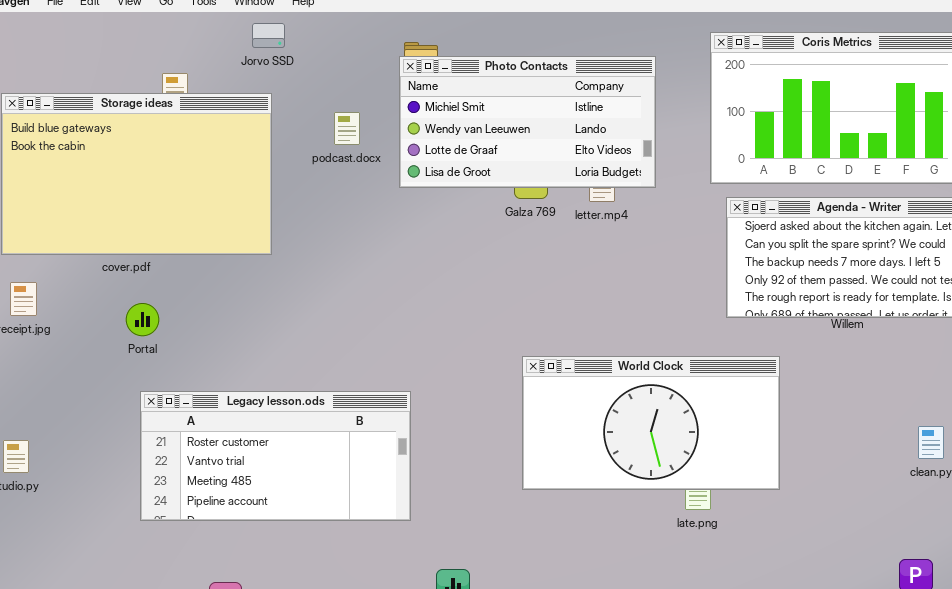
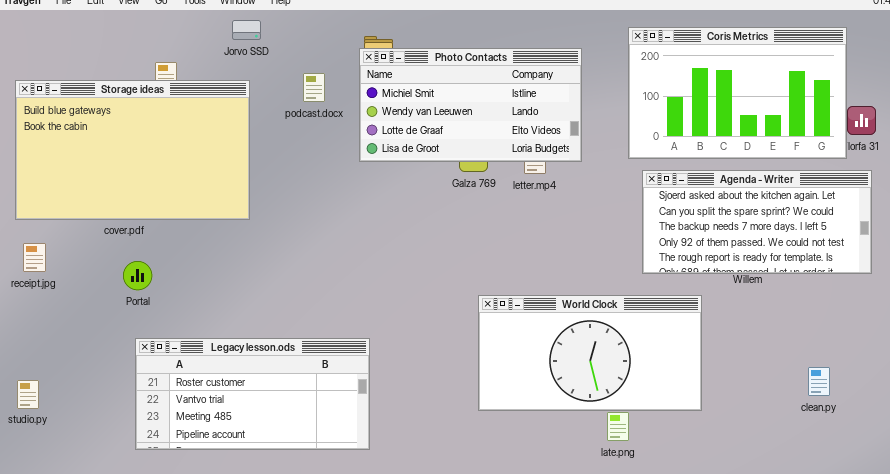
podcast.docx: [334,112,360,145] -> [303,73,325,102], moved
World Clock: [522,356,780,490] -> [478,295,702,411], moved

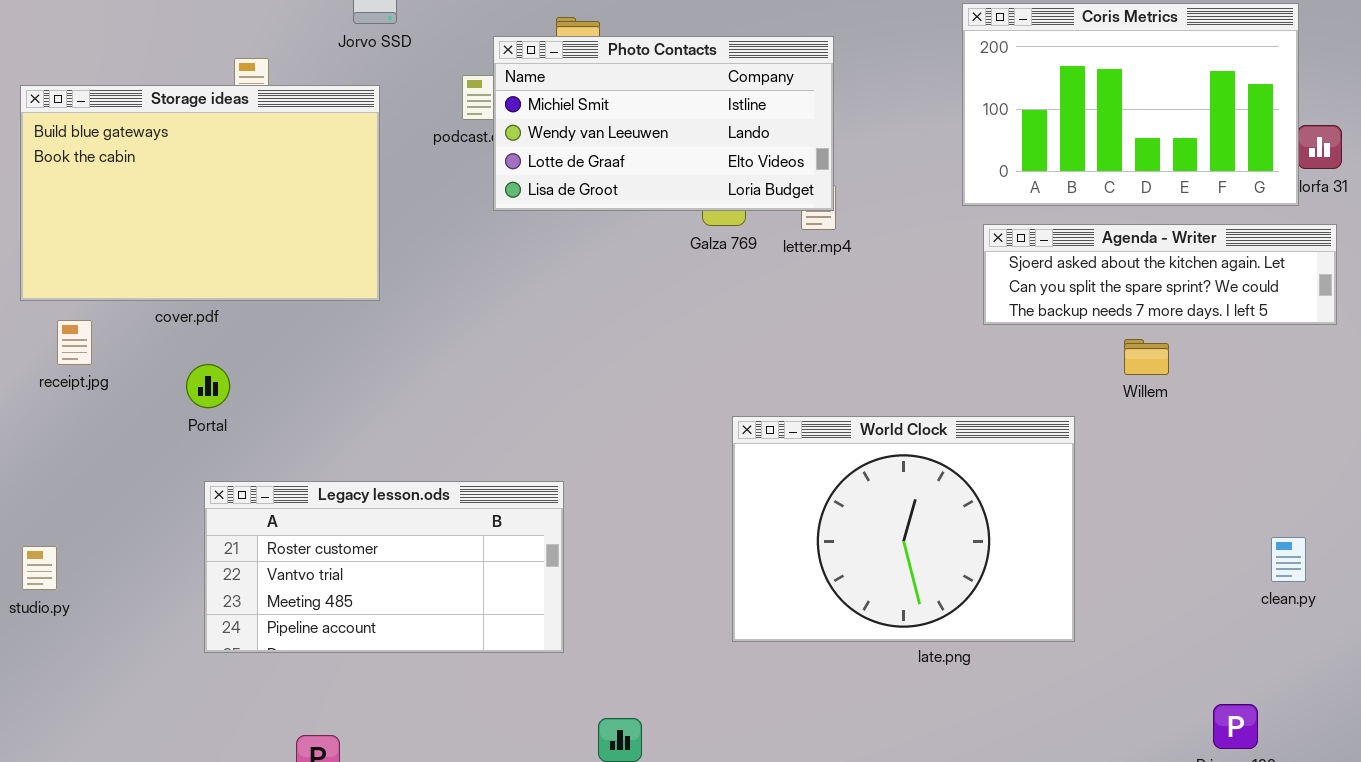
Photo Contacts: [359,48,582,162] -> [493,36,834,211], moved
Agenda - Writer: [642,170,872,274] -> [983,224,1337,325], resized
receipt.jpg: [23,243,46,272] -> [57,320,92,365], moved
World Clock: [478,295,702,411] -> [732,416,1075,642], resized
clean.py: [808,367,830,396] -> [1271,537,1306,582], moved

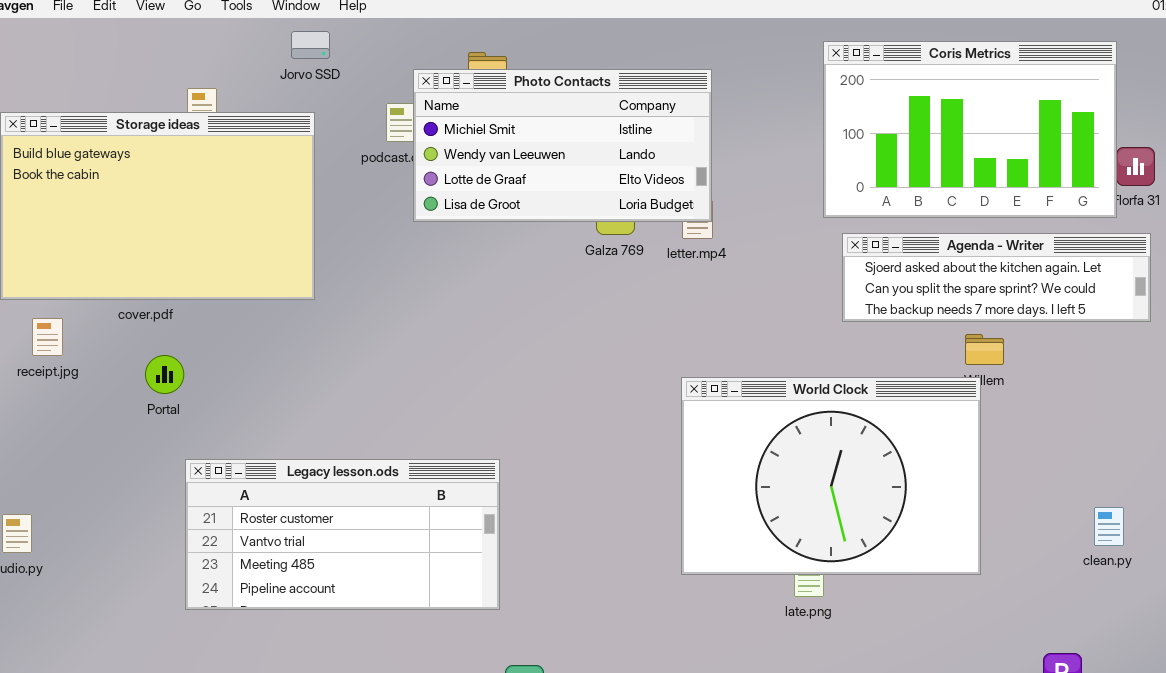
World Clock: [732,416,1075,642] -> [681,377,981,575], moved
Legacy lesson.ods: [204,481,564,653] -> [185,459,500,610], moved

